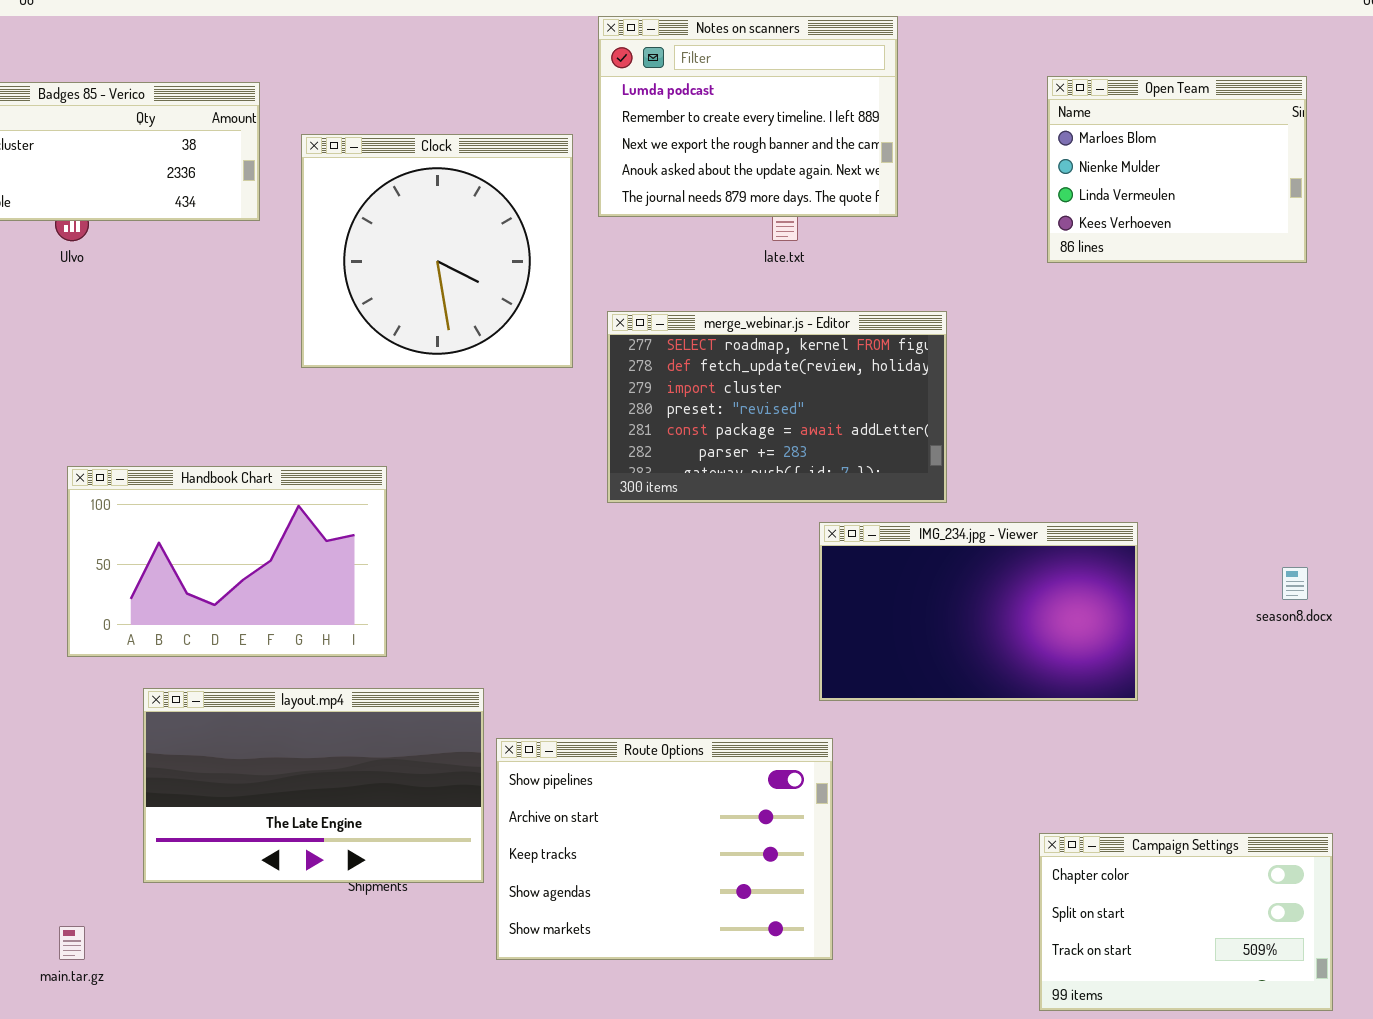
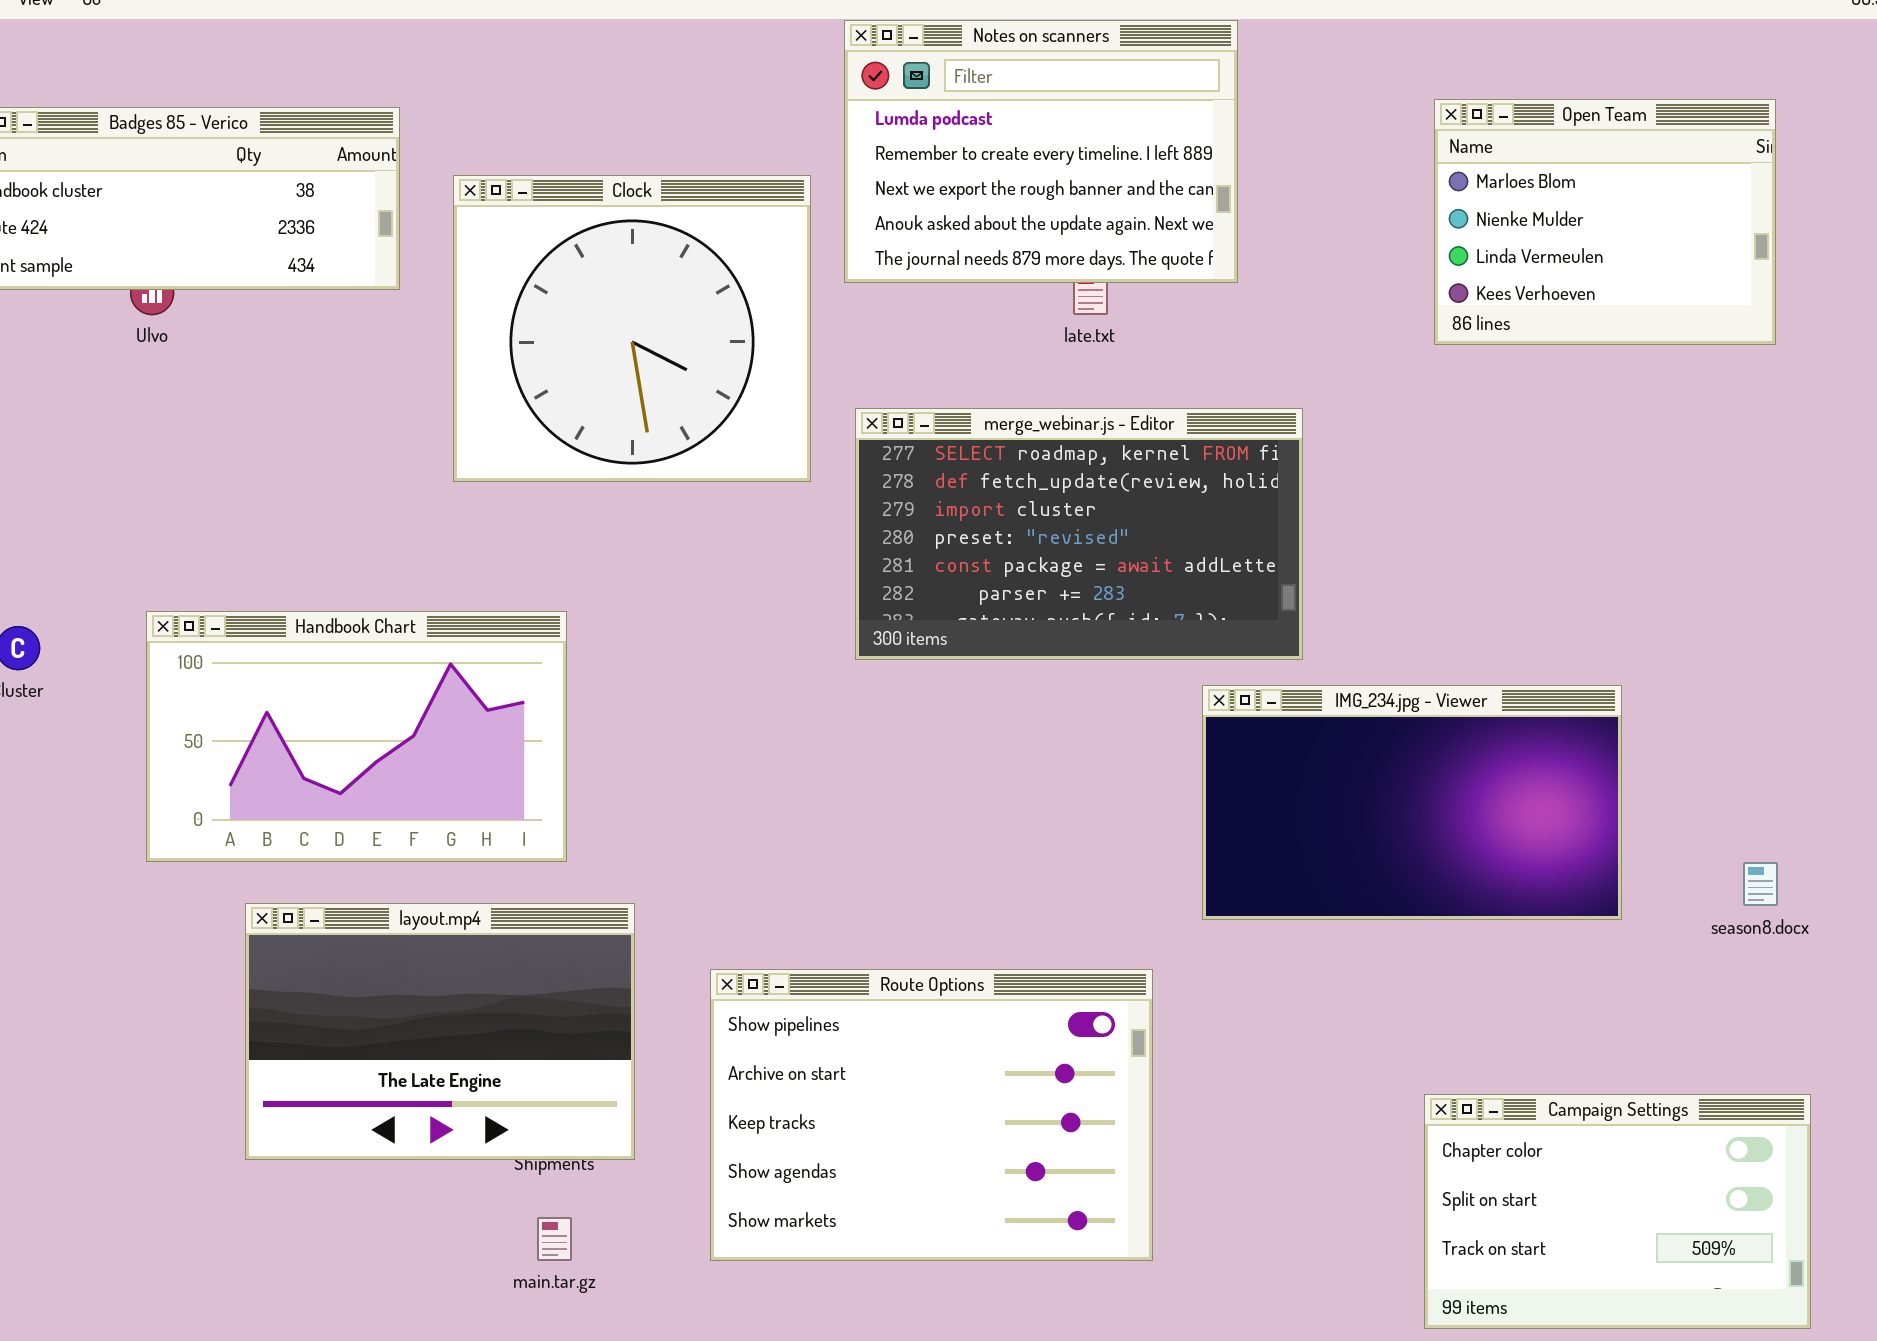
IMG_234.jpg - Viewer: [819,522,1138,701] -> [1202,685,1622,920], moved
season8.docx: [1282,567,1308,600] -> [1743,862,1778,906], moved
layout.mp4: [143,688,484,883] -> [245,903,635,1160], resized
main.tar.gz: [59,926,85,960] -> [537,1217,572,1261], moved

